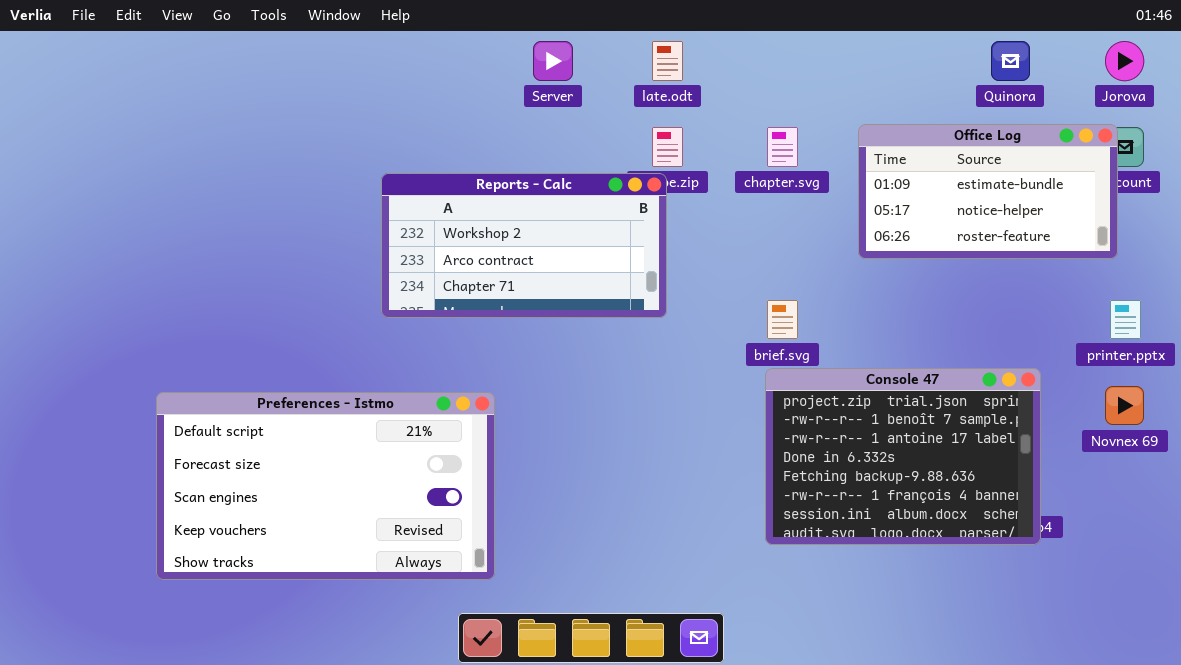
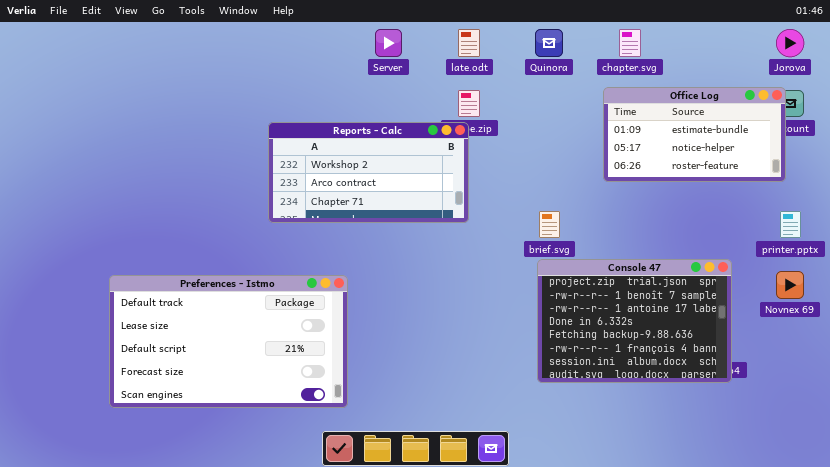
Quinora: [991,41,1030,81] -> [535,29,563,57], moved
chapter.svg: [767,127,798,167] -> [619,29,641,57], moved
Preferences - Istmo: [156,392,495,580] -> [109,275,348,408], scrolled up 2 rows

